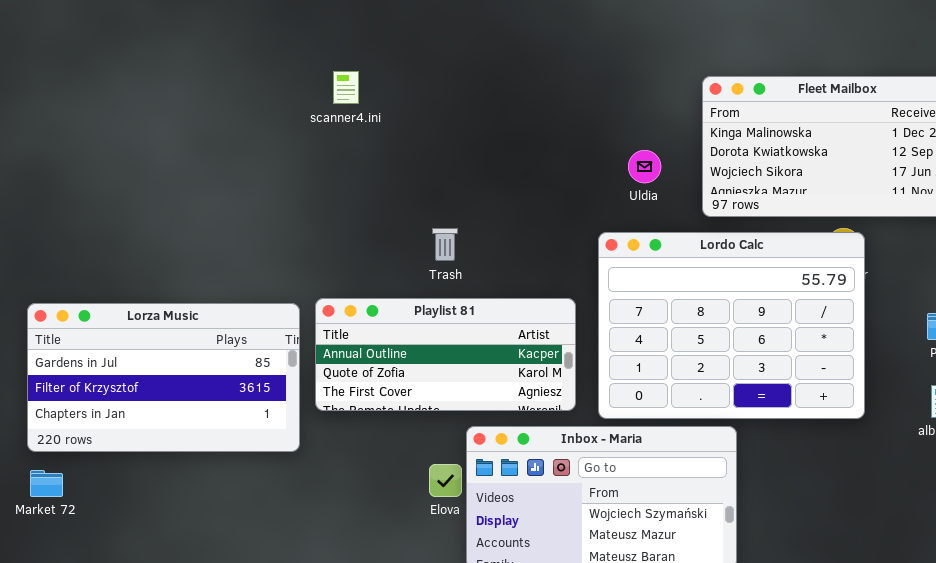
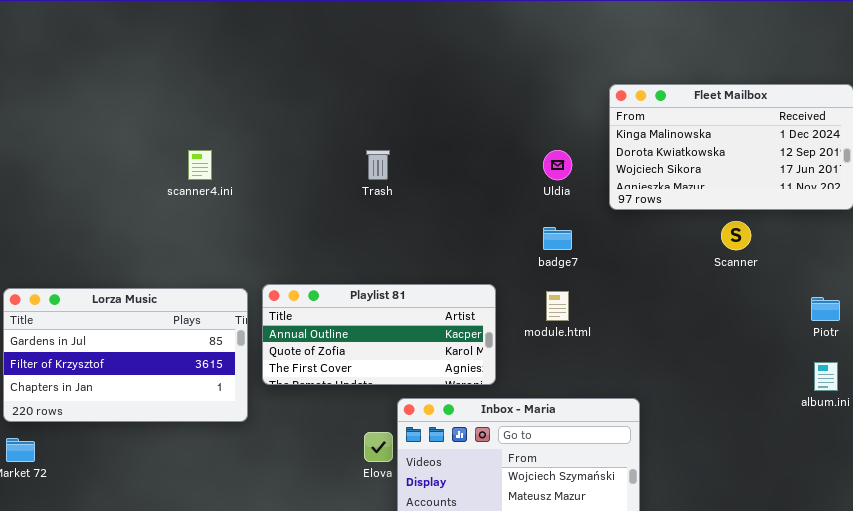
scanner4.ini: [333,71,359,104] -> [188,150,212,180], moved
Trash: [432,228,458,261] -> [366,150,390,180], moved
Lordo Calc: [598,232,865,419] -> none, closed

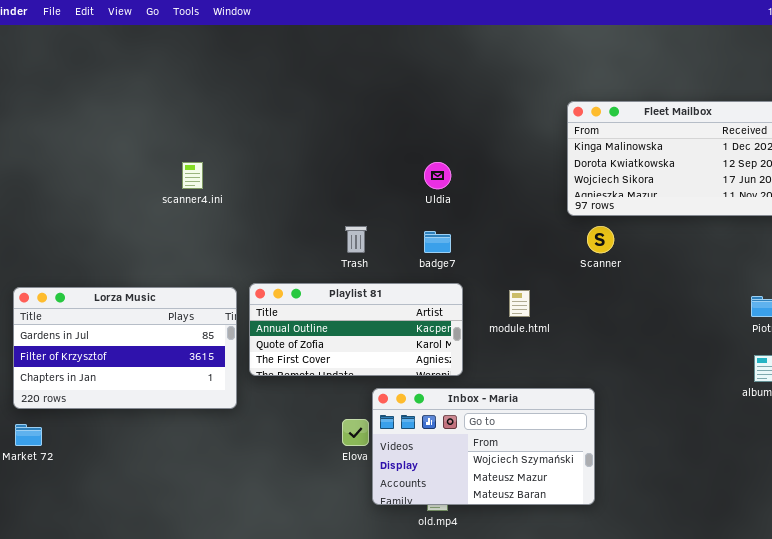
Trash: [366,150,390,180] -> [345,226,367,253], moved
Uldia: [543,150,572,180] -> [424,162,451,189], moved
Scanner: [721,221,751,250] -> [587,226,614,253], moved
badge7: [543,227,572,250] -> [424,231,451,253], moved

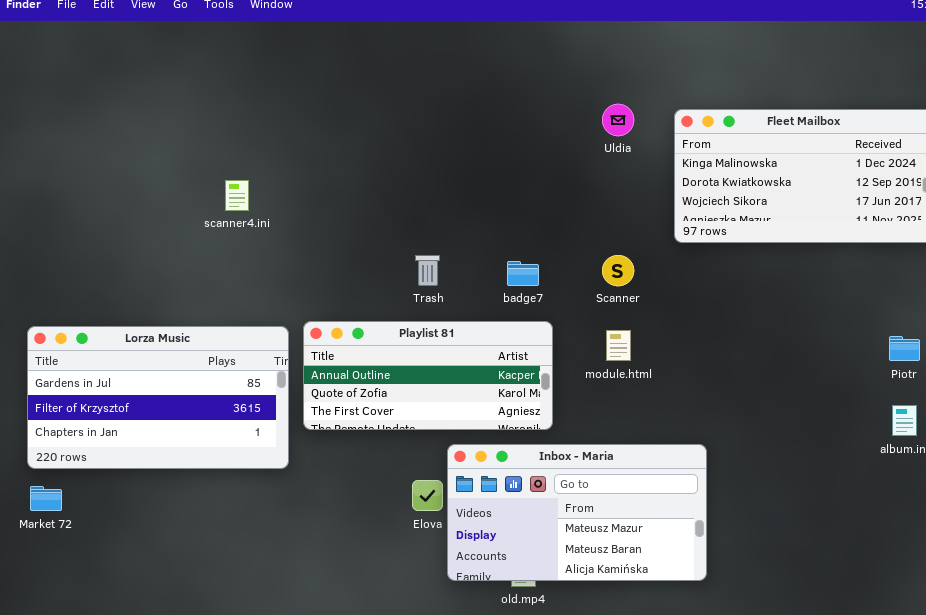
Uldia: [424,162,451,189] -> [602,104,634,136], moved
Scanner: [587,226,614,253] -> [602,255,634,286], moved
Inbox - Maria: [372,388,595,505] -> [447,444,707,581], scrolled down 1 row

